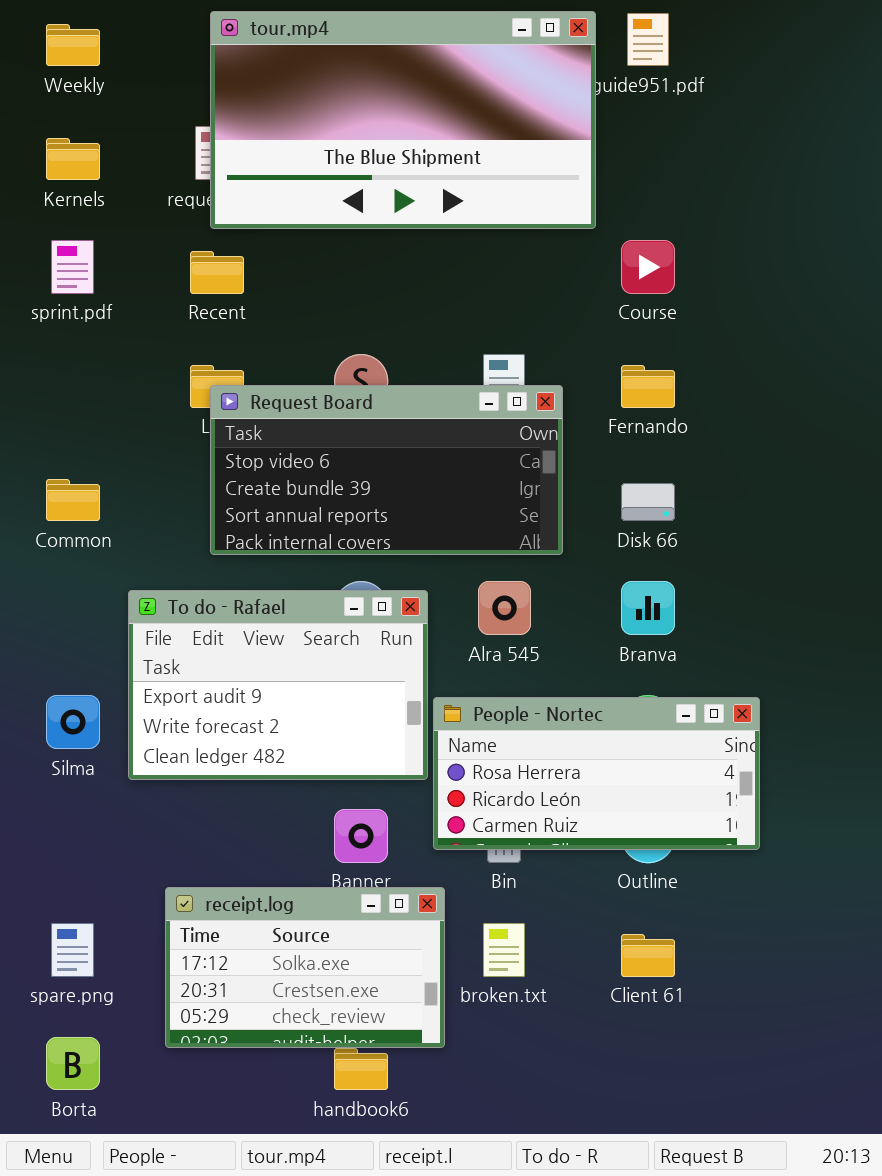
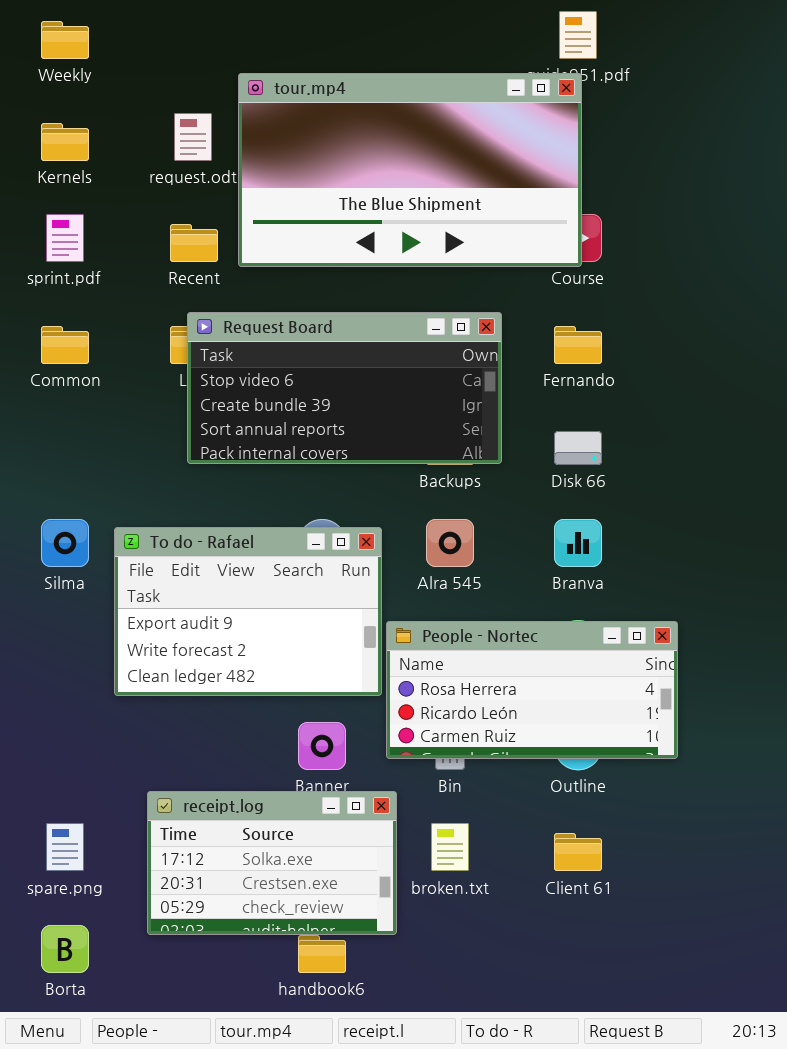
tour.mp4: [210,11,596,229] -> [238,73,582,267], moved
Request Board: [210,385,563,555] -> [187,312,502,464], moved
Common: [46,479,100,521] -> [41,326,89,364], moved
Silma: [46,695,100,749] -> [41,519,89,567], moved

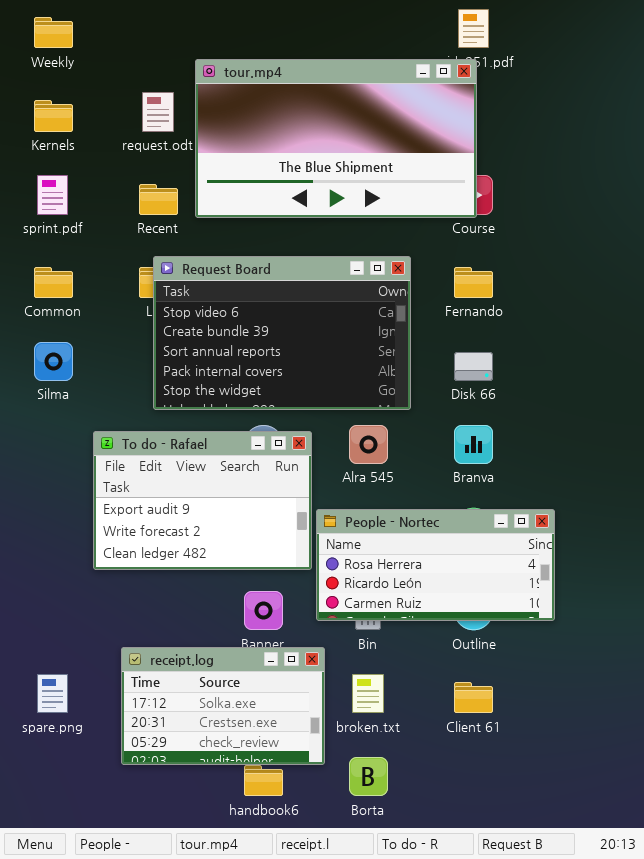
Request Board: [187,312,502,464] -> [153,256,411,410], resized
Silma: [41,519,89,567] -> [34,342,73,381], moved
Borta: [41,925,89,973] -> [349,757,388,796], moved

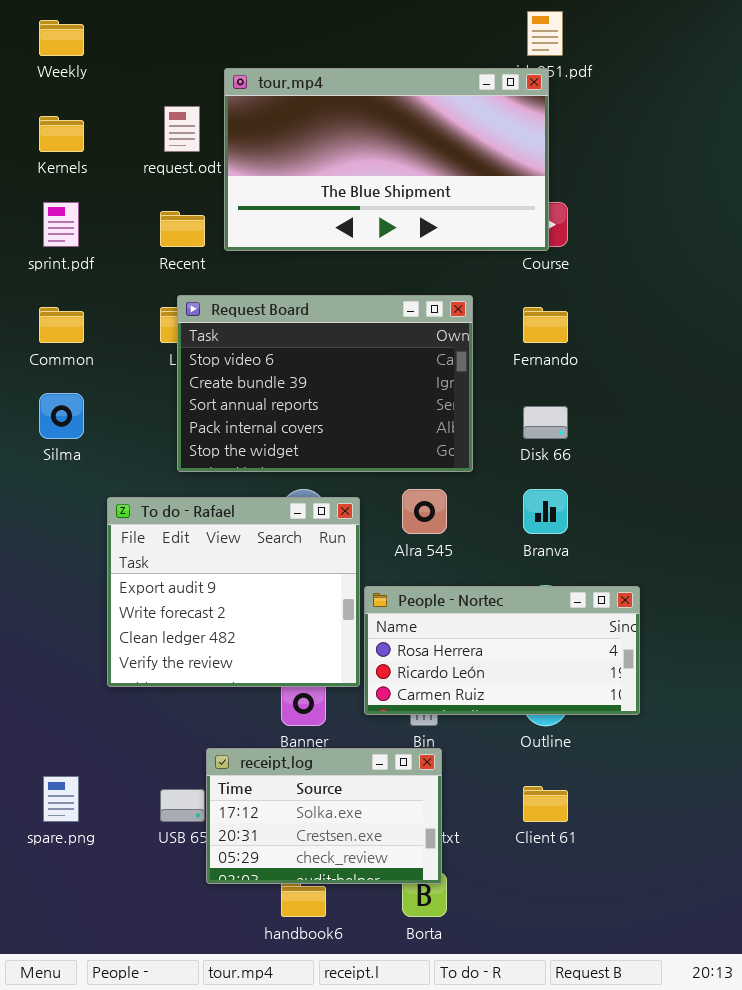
To do - Rafael: [93,431,312,570] -> [107,497,360,687], resized
receipt.log: [121,647,325,765] -> [206,748,442,884], moved

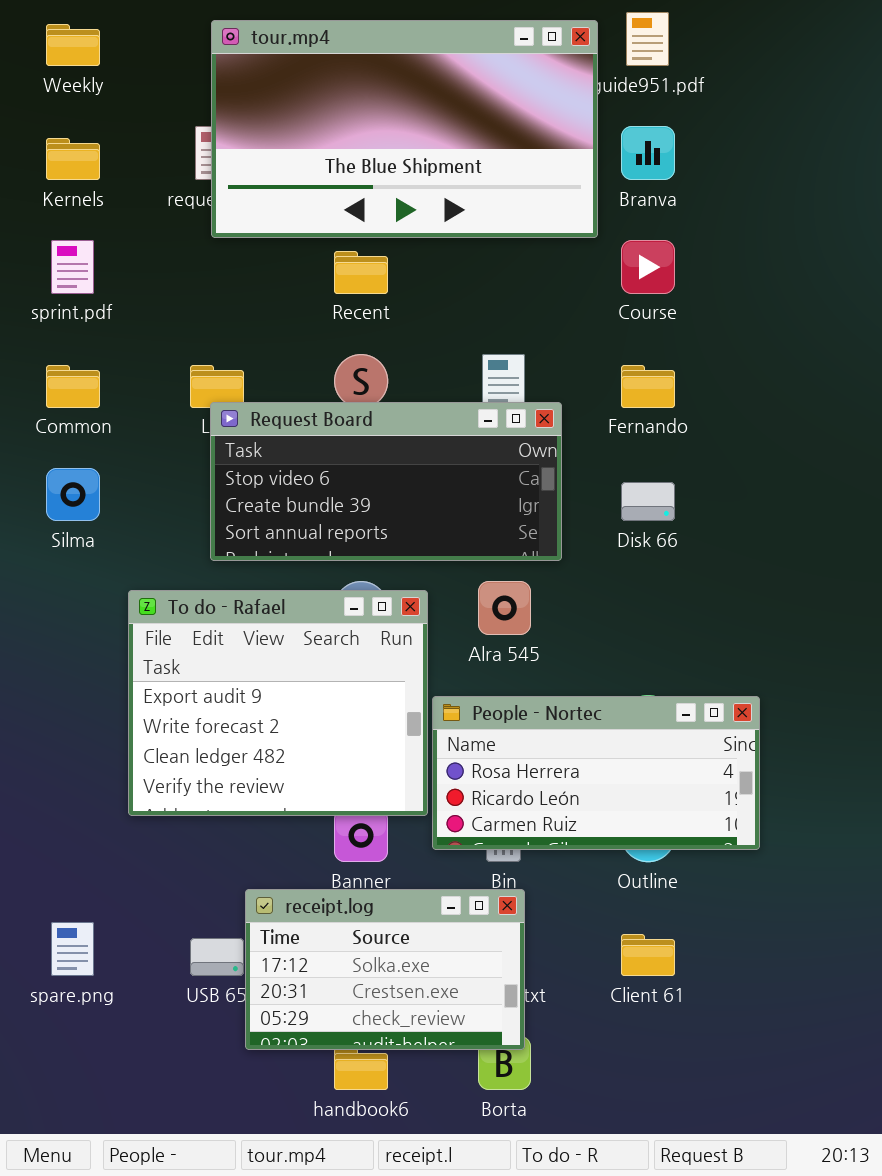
tour.mp4: [224,68,549,251] -> [211,20,598,238], moved
Recent: [160,211,205,247] -> [334,251,388,294], moved
Request Board: [177,295,473,472] -> [210,402,562,561], resized
Branva: [523,489,568,534] -> [621,126,675,180], moved

